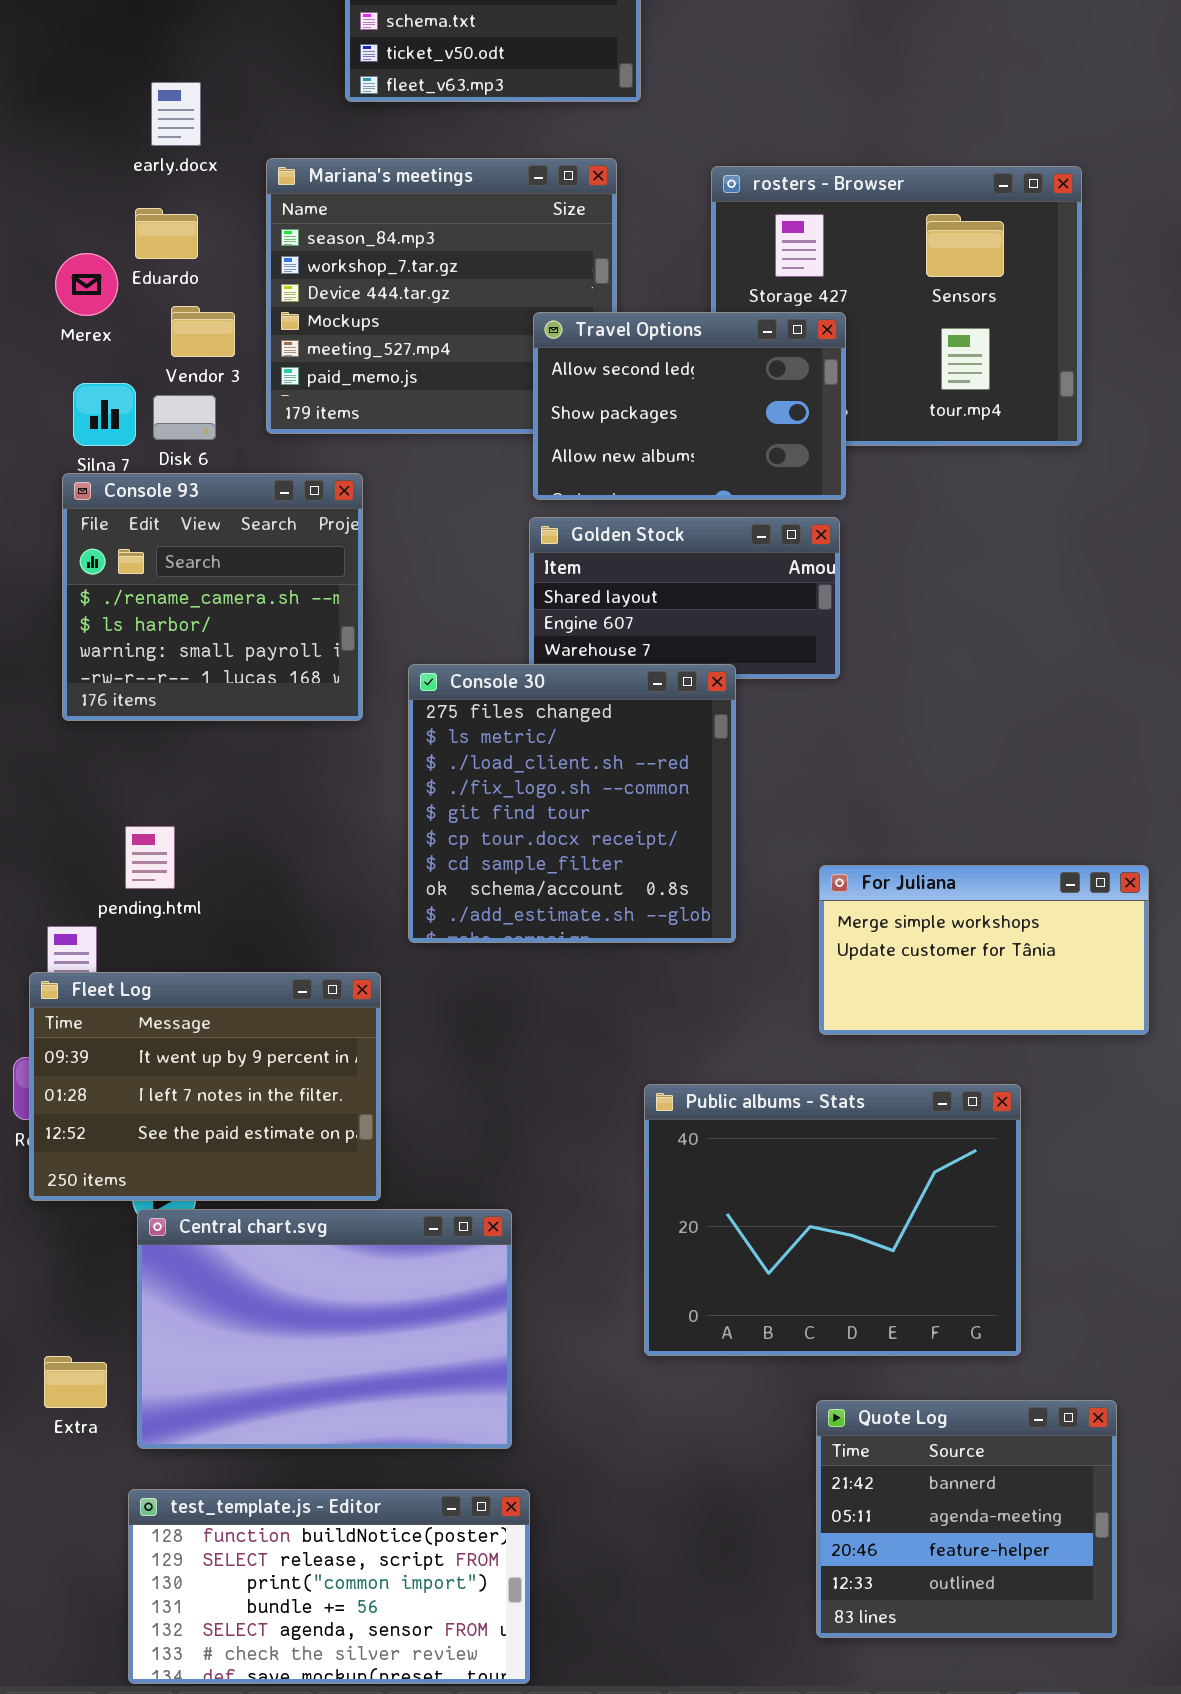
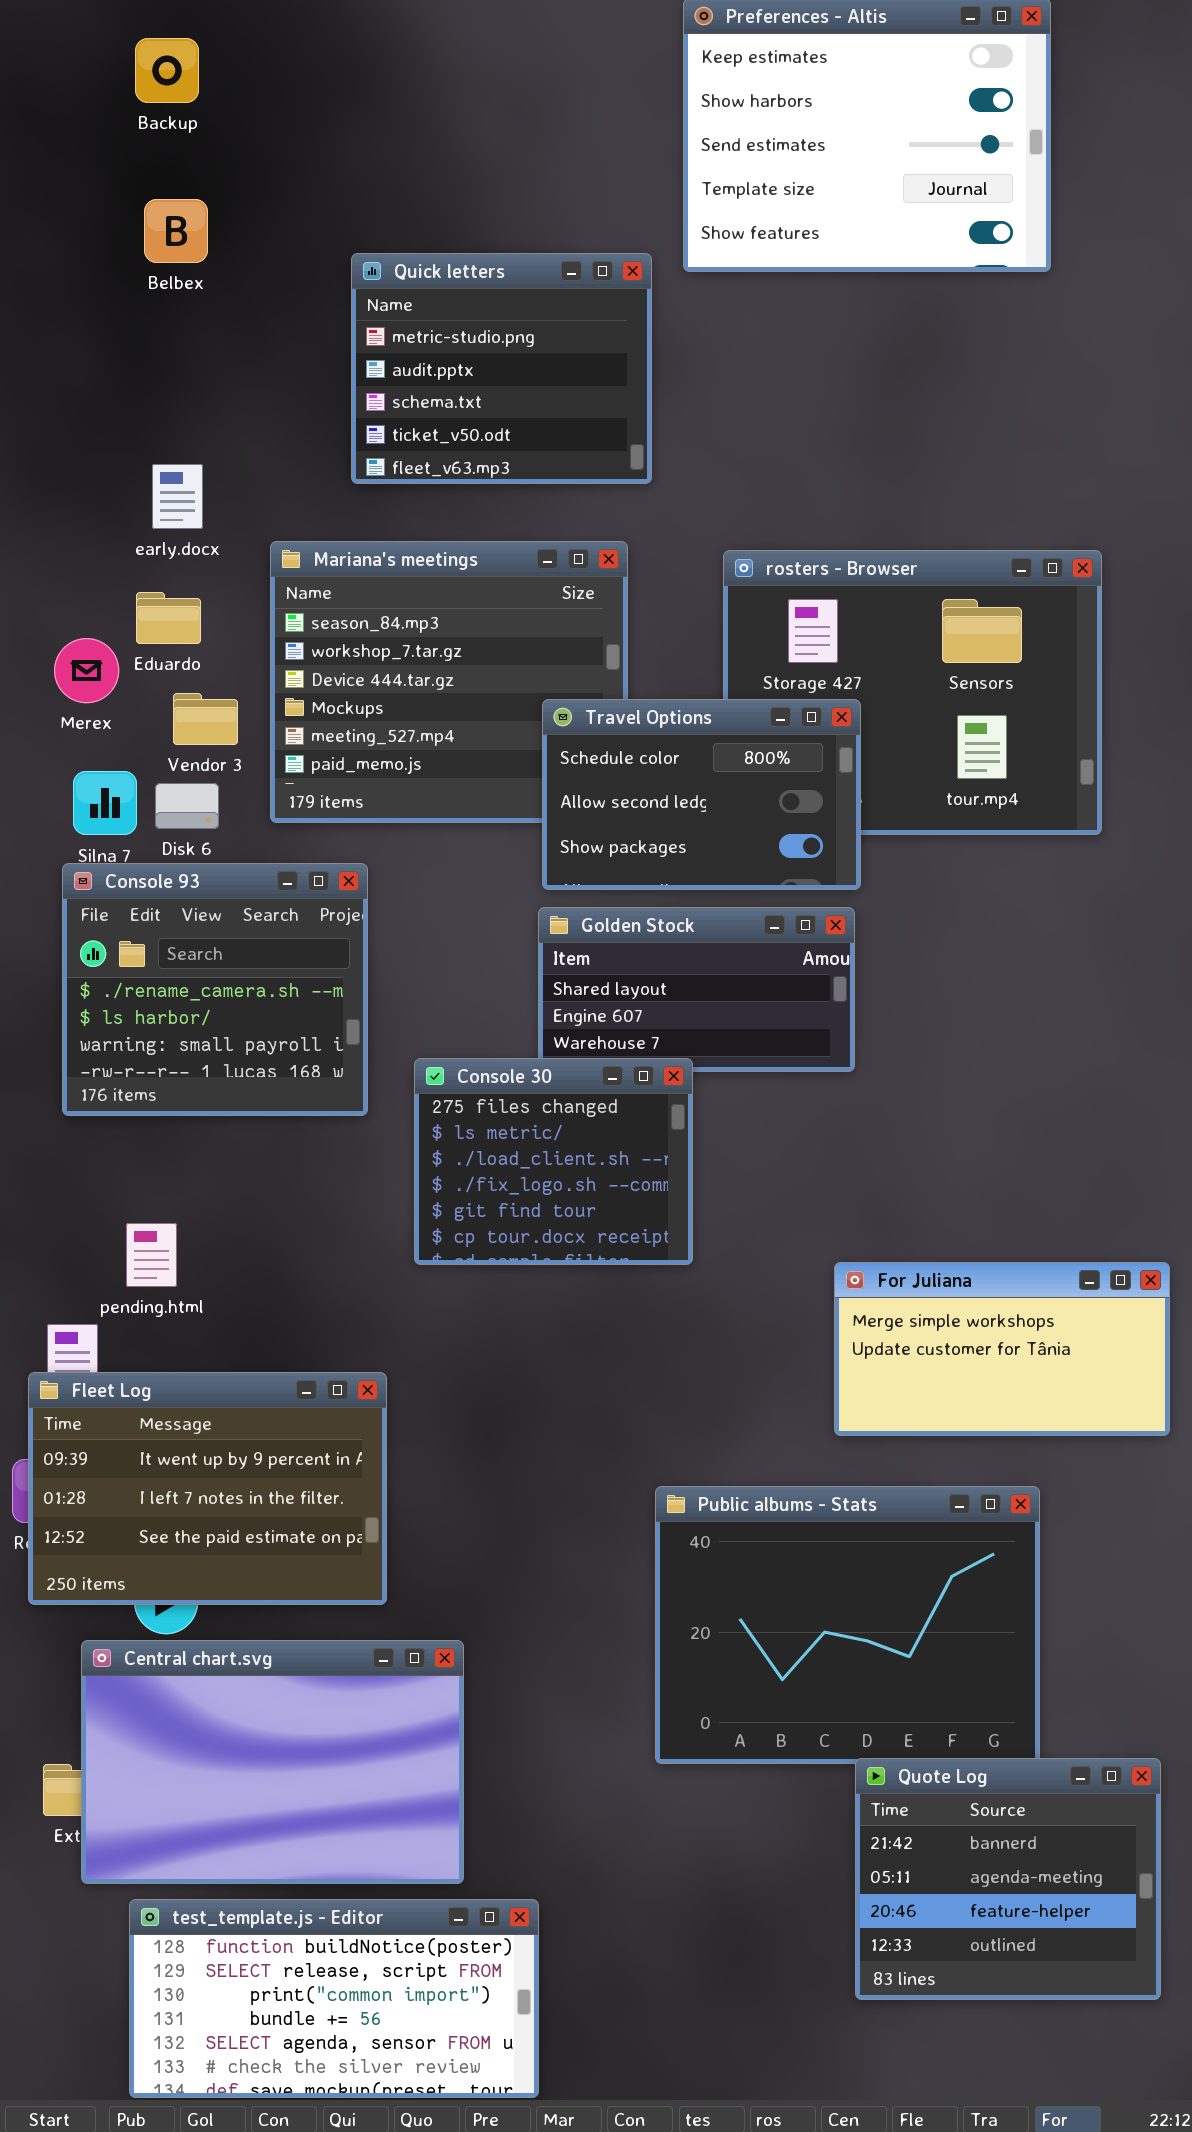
Travel Options: [533,312,846,500] -> [542,699,861,890], scrolled up 1 row
Console 30: [408,664,736,943] -> [414,1058,693,1265], resized
Central chart.svg: [137,1209,512,1449] -> [81,1640,464,1884], moved
Quote Log: [816,1400,1117,1638] -> [855,1758,1161,2000], moved

